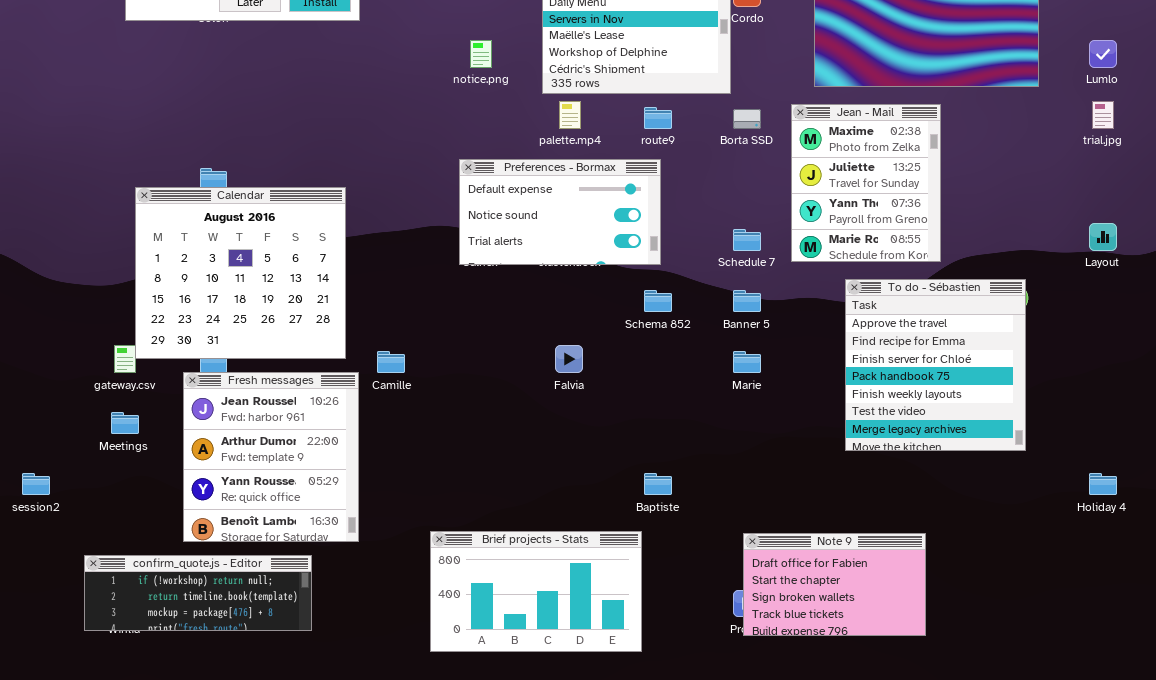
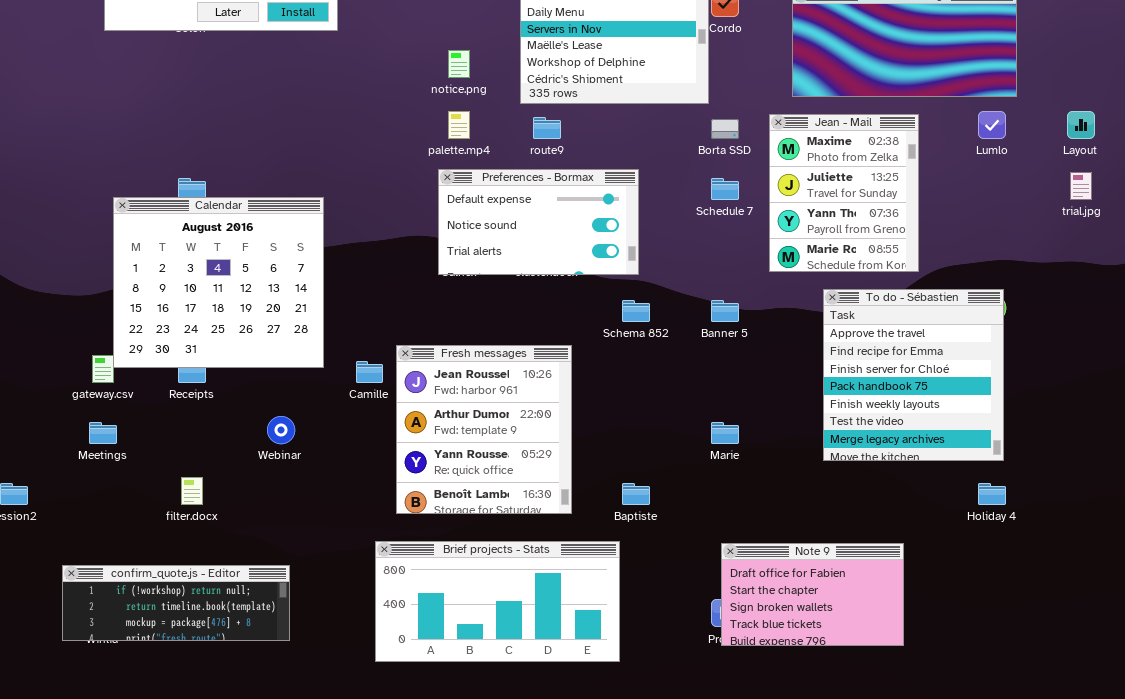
Lumlo: [1089,40,1117,68] -> [978,111,1006,139], moved
palette.mp4: [559,101,581,129] -> [448,111,470,139], moved
trial.jpg: [1092,101,1114,129] -> [1070,172,1092,200], moved
route9: [644,107,672,129] -> [533,117,561,139], moved
Layout: [1089,223,1117,251] -> [1067,111,1095,139], moved
Schedule 7: [733,229,761,251] -> [711,178,739,200], moved
Marie: [733,351,761,373] -> [711,422,739,444], moved
Fresh messages: [183,372,359,542] -> [396,345,572,514], moved
Holiday 4: [1089,473,1117,495] -> [978,483,1006,505], moved
Brief projects - Stats: [430,531,642,652] -> [375,541,620,662], resized

